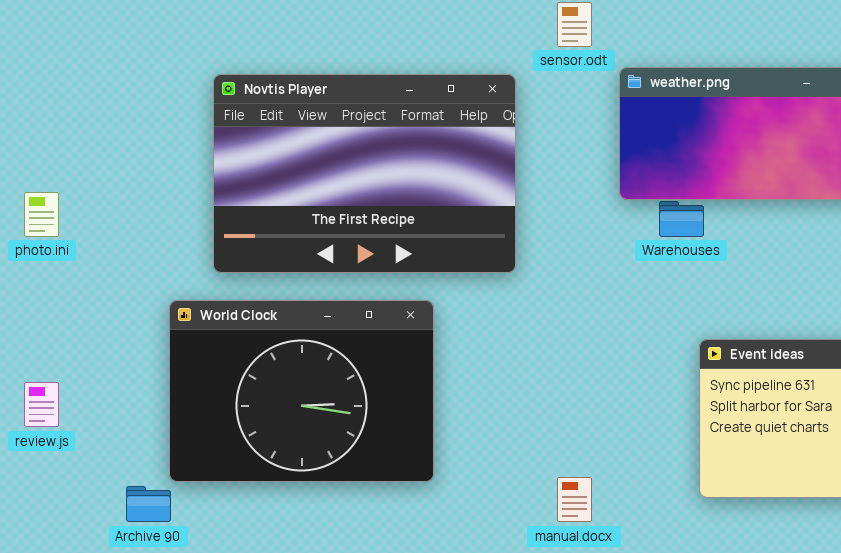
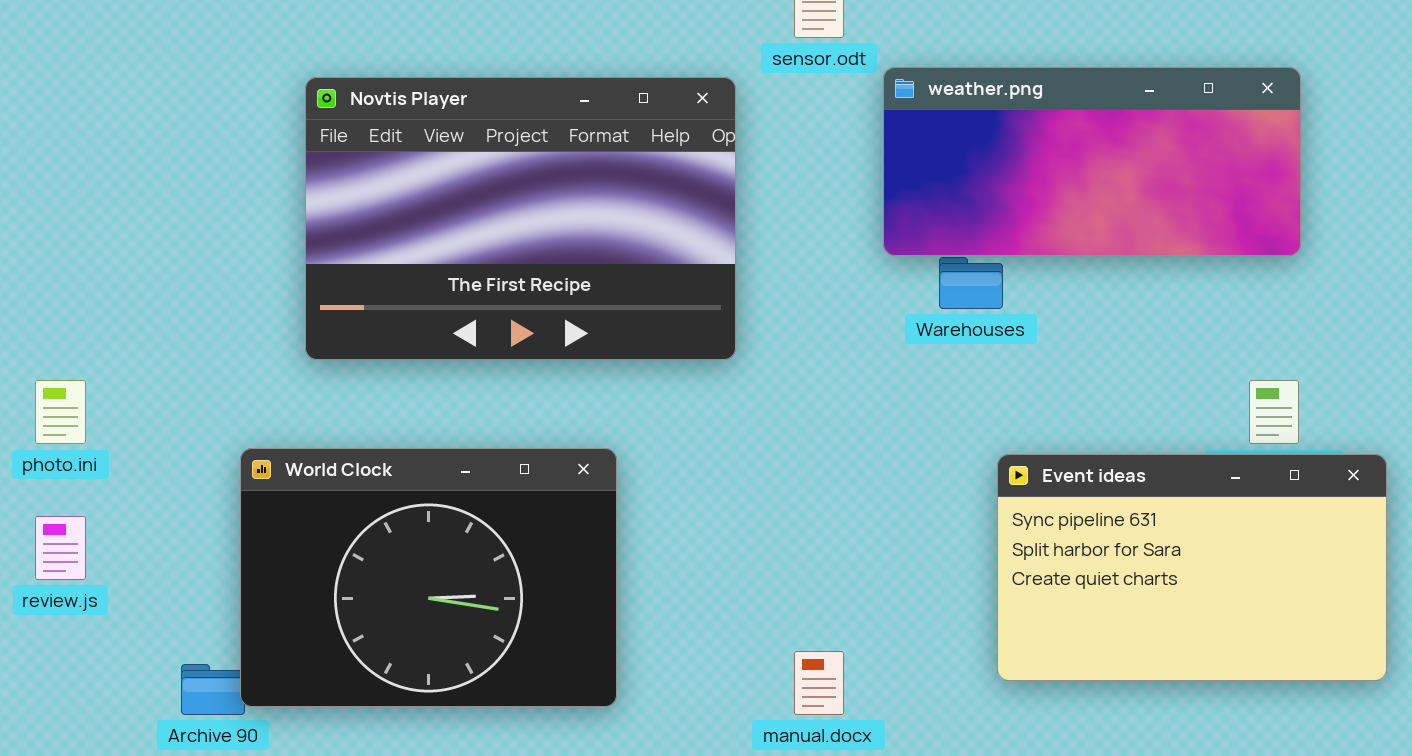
photo.ini: [24,192,59,237] -> [35,380,86,444], moved
World Clock: [169,300,434,482] -> [240,448,617,707], moved

